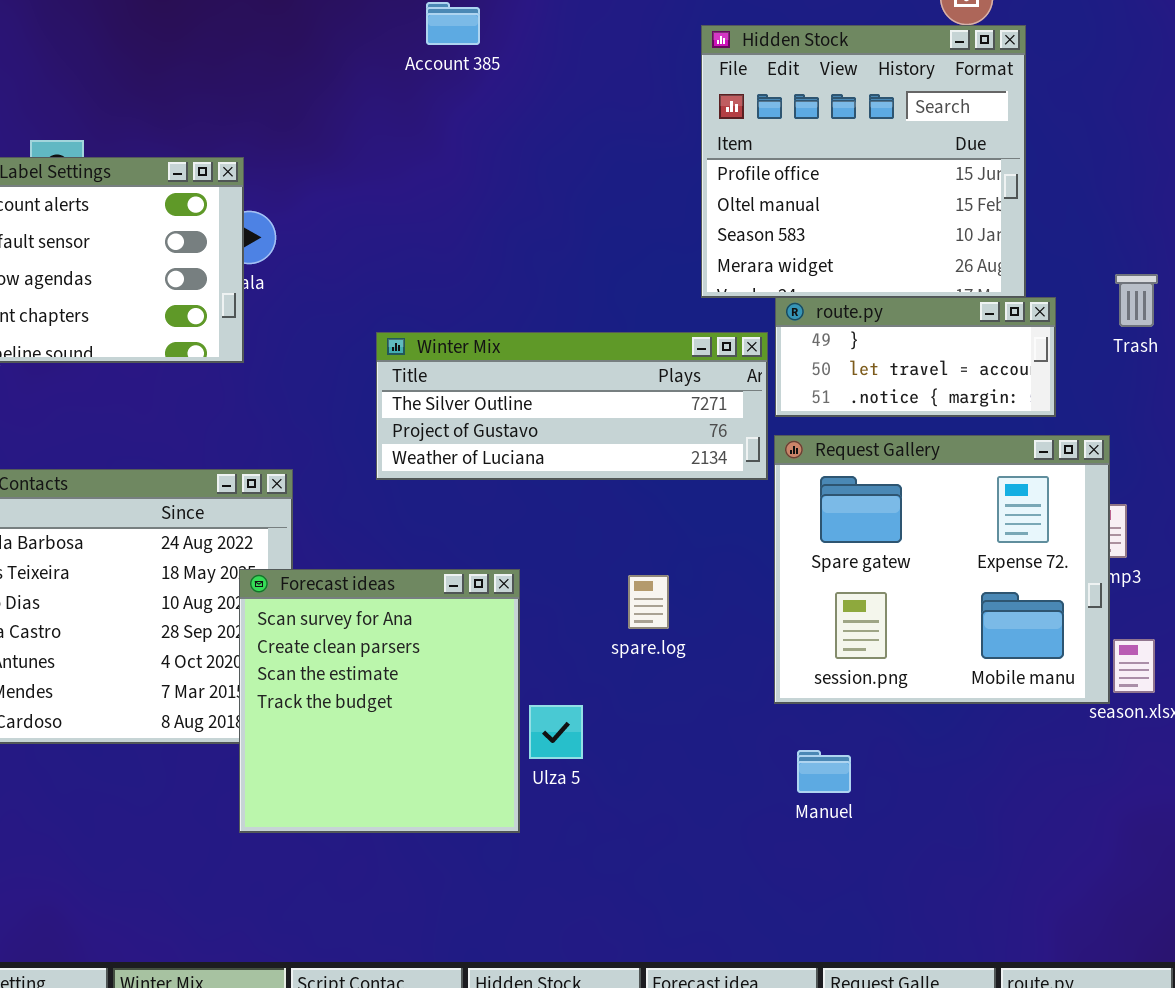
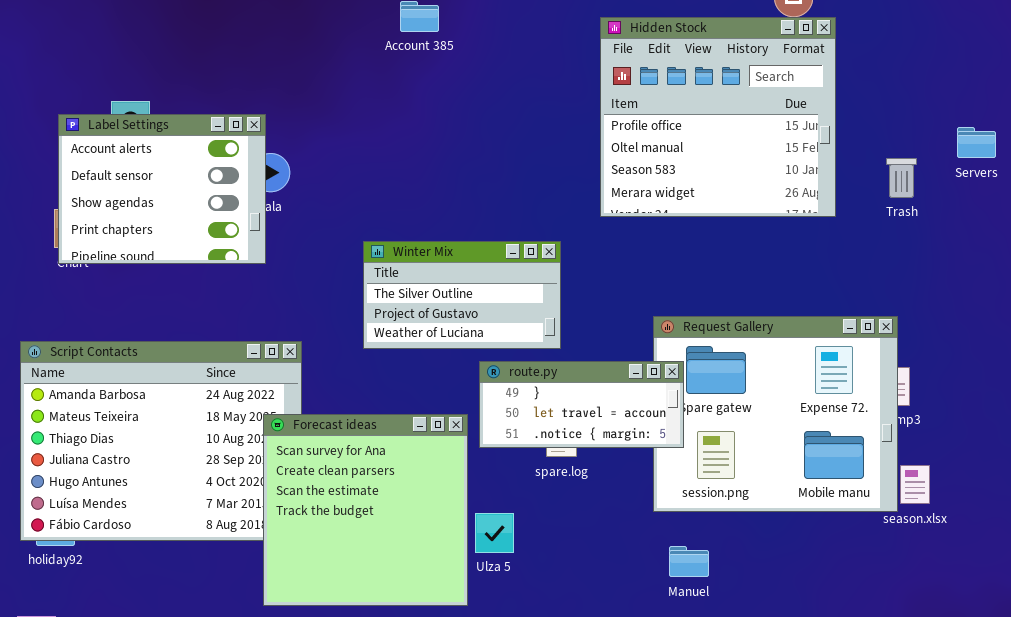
Trash: [1115,274,1158,327] -> [886,158,917,198], moved
route.py: [775,297,1056,417] -> [479,361,684,448], moved
Winter Mix: [376,332,768,480] -> [363,241,561,349], resized

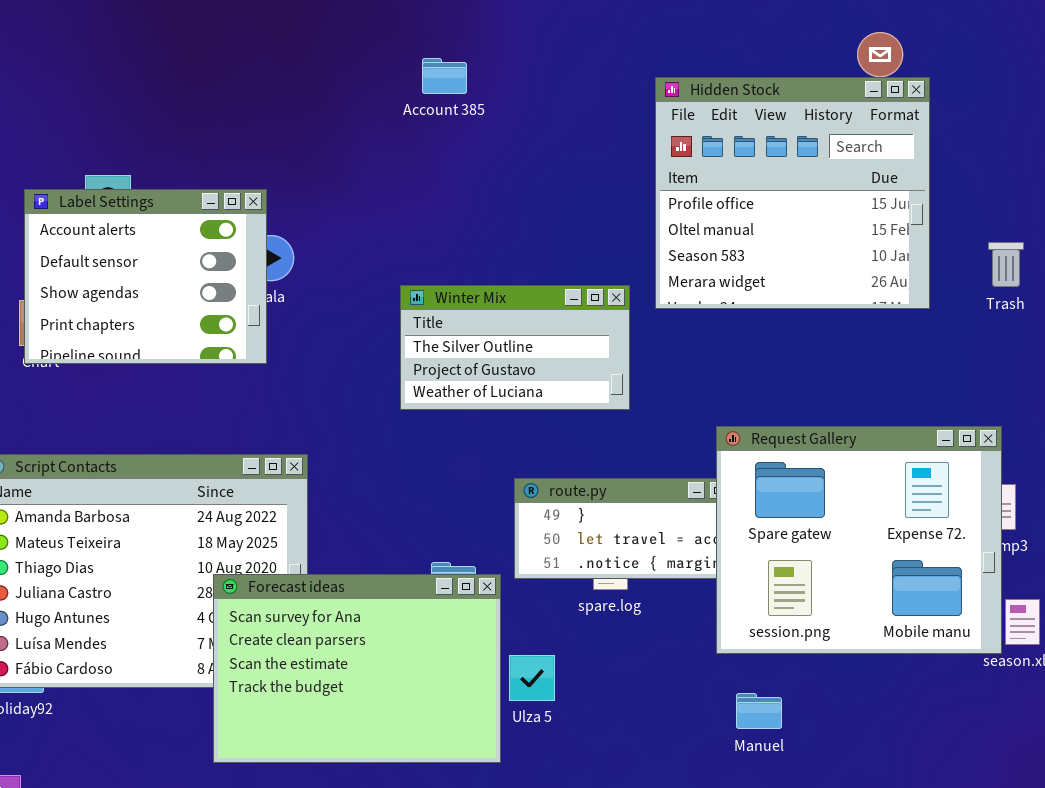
Winter Mix: [363,241,561,349] -> [400,285,630,410], moved
Request Gallery: [653,316,898,512] -> [716,426,1002,654], raised
Forecast ideas: [263,414,468,606] -> [213,574,501,763], resized

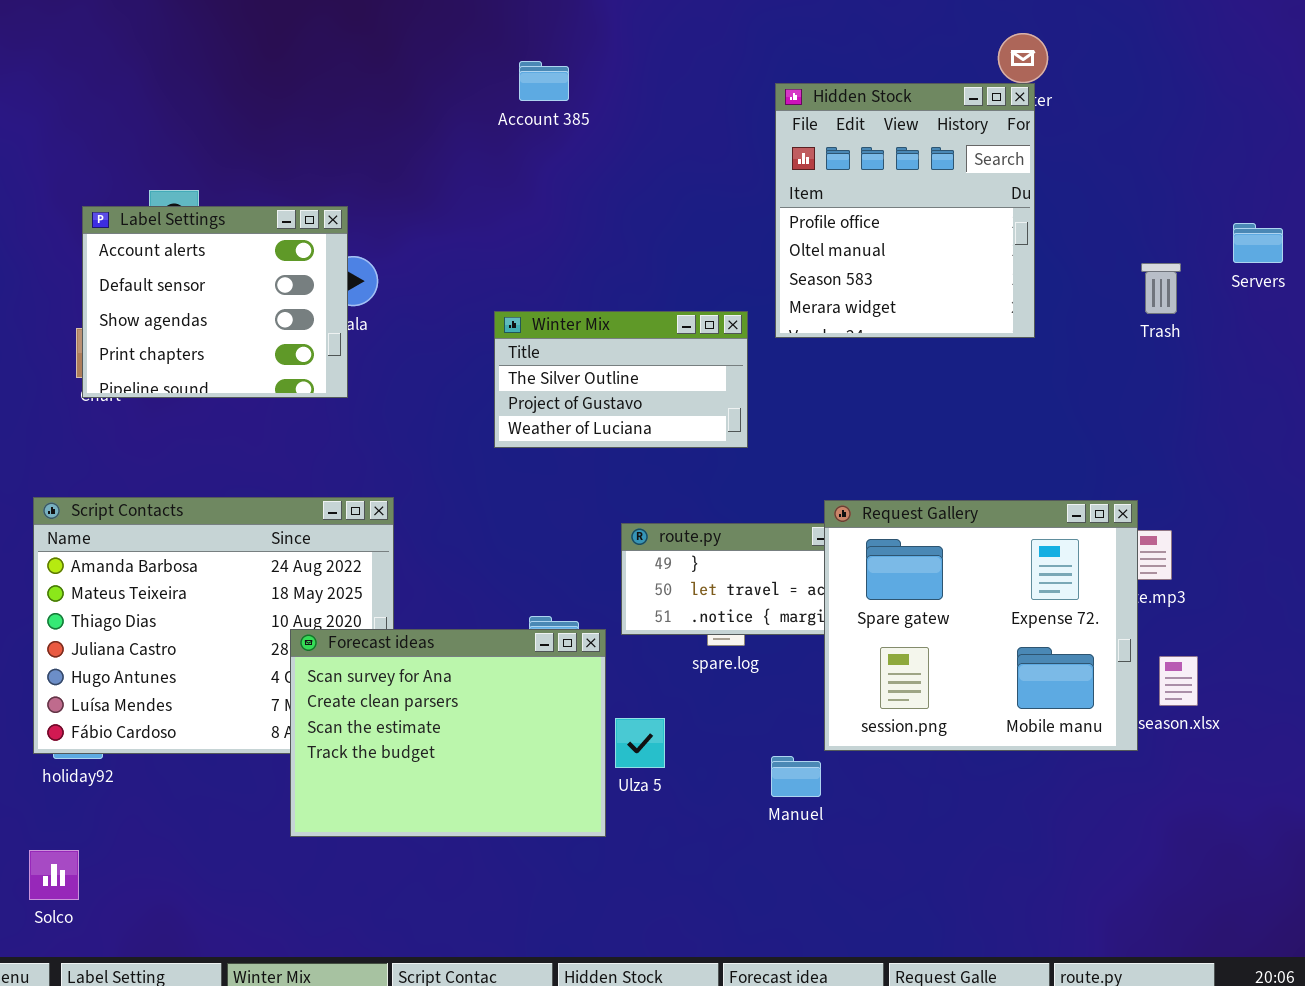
Hidden Stock: [655,77,930,309] -> [775,83,1035,338], resized
Request Gallery: [716,426,1002,654] -> [824,500,1138,751], moved
Manuel: [736,693,782,729] -> [771,756,821,797], moved

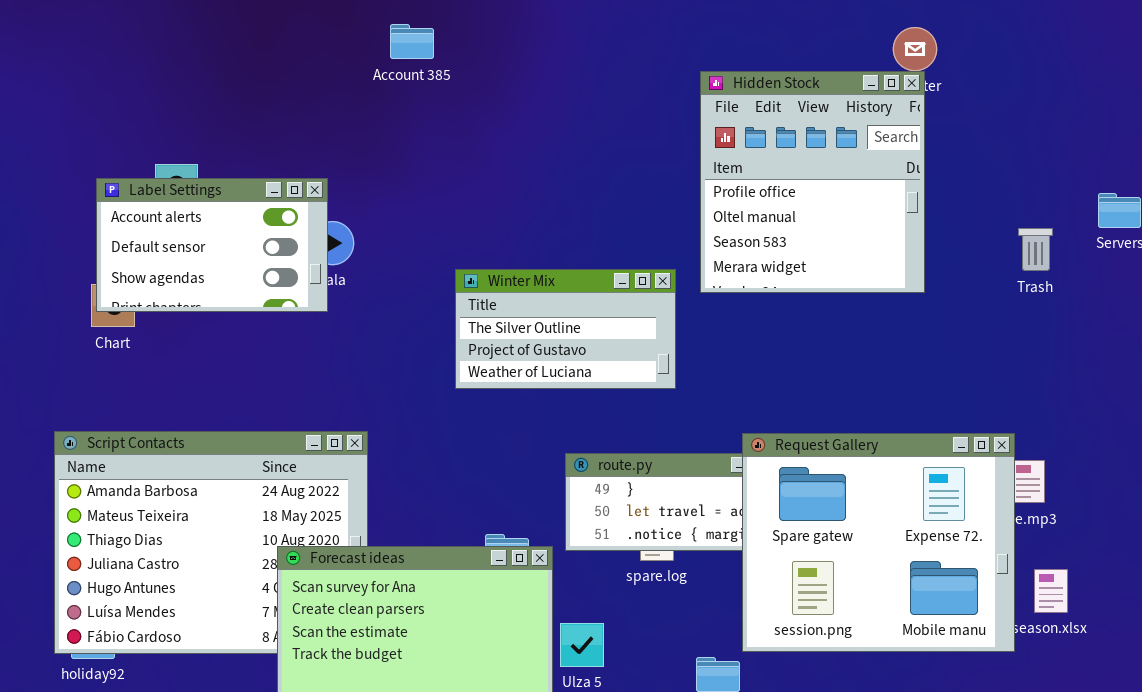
Account 385: [519,61,569,101] -> [390,24,434,59], moved
Label Settings: [82,206,348,398] -> [96,178,328,312], resized

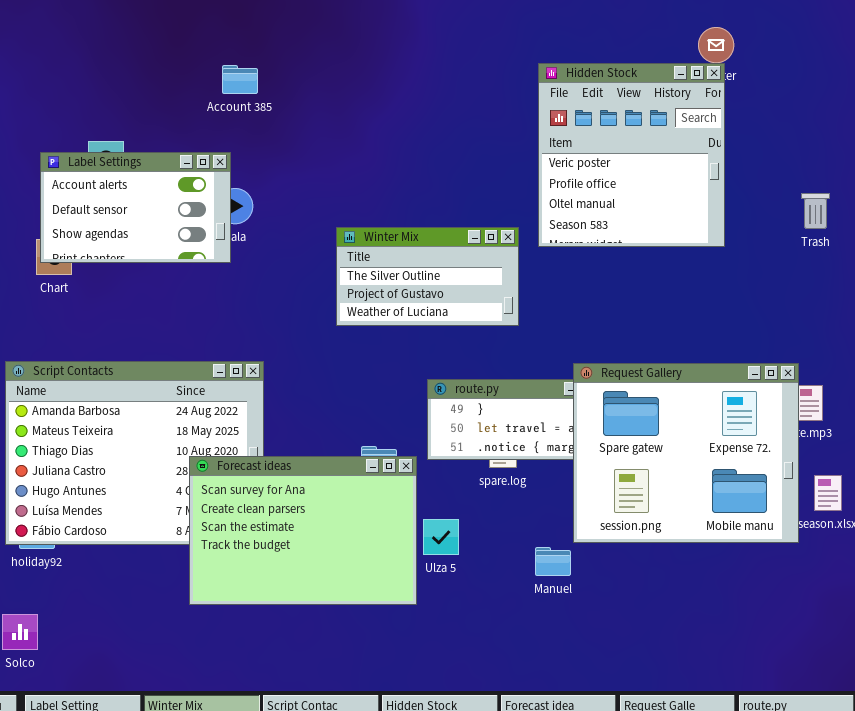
Account 385: [390,24,434,59] -> [222,65,258,94], moved
Hidden Stock: [700,71,925,293] -> [538,63,725,247], scrolled up 1 row

